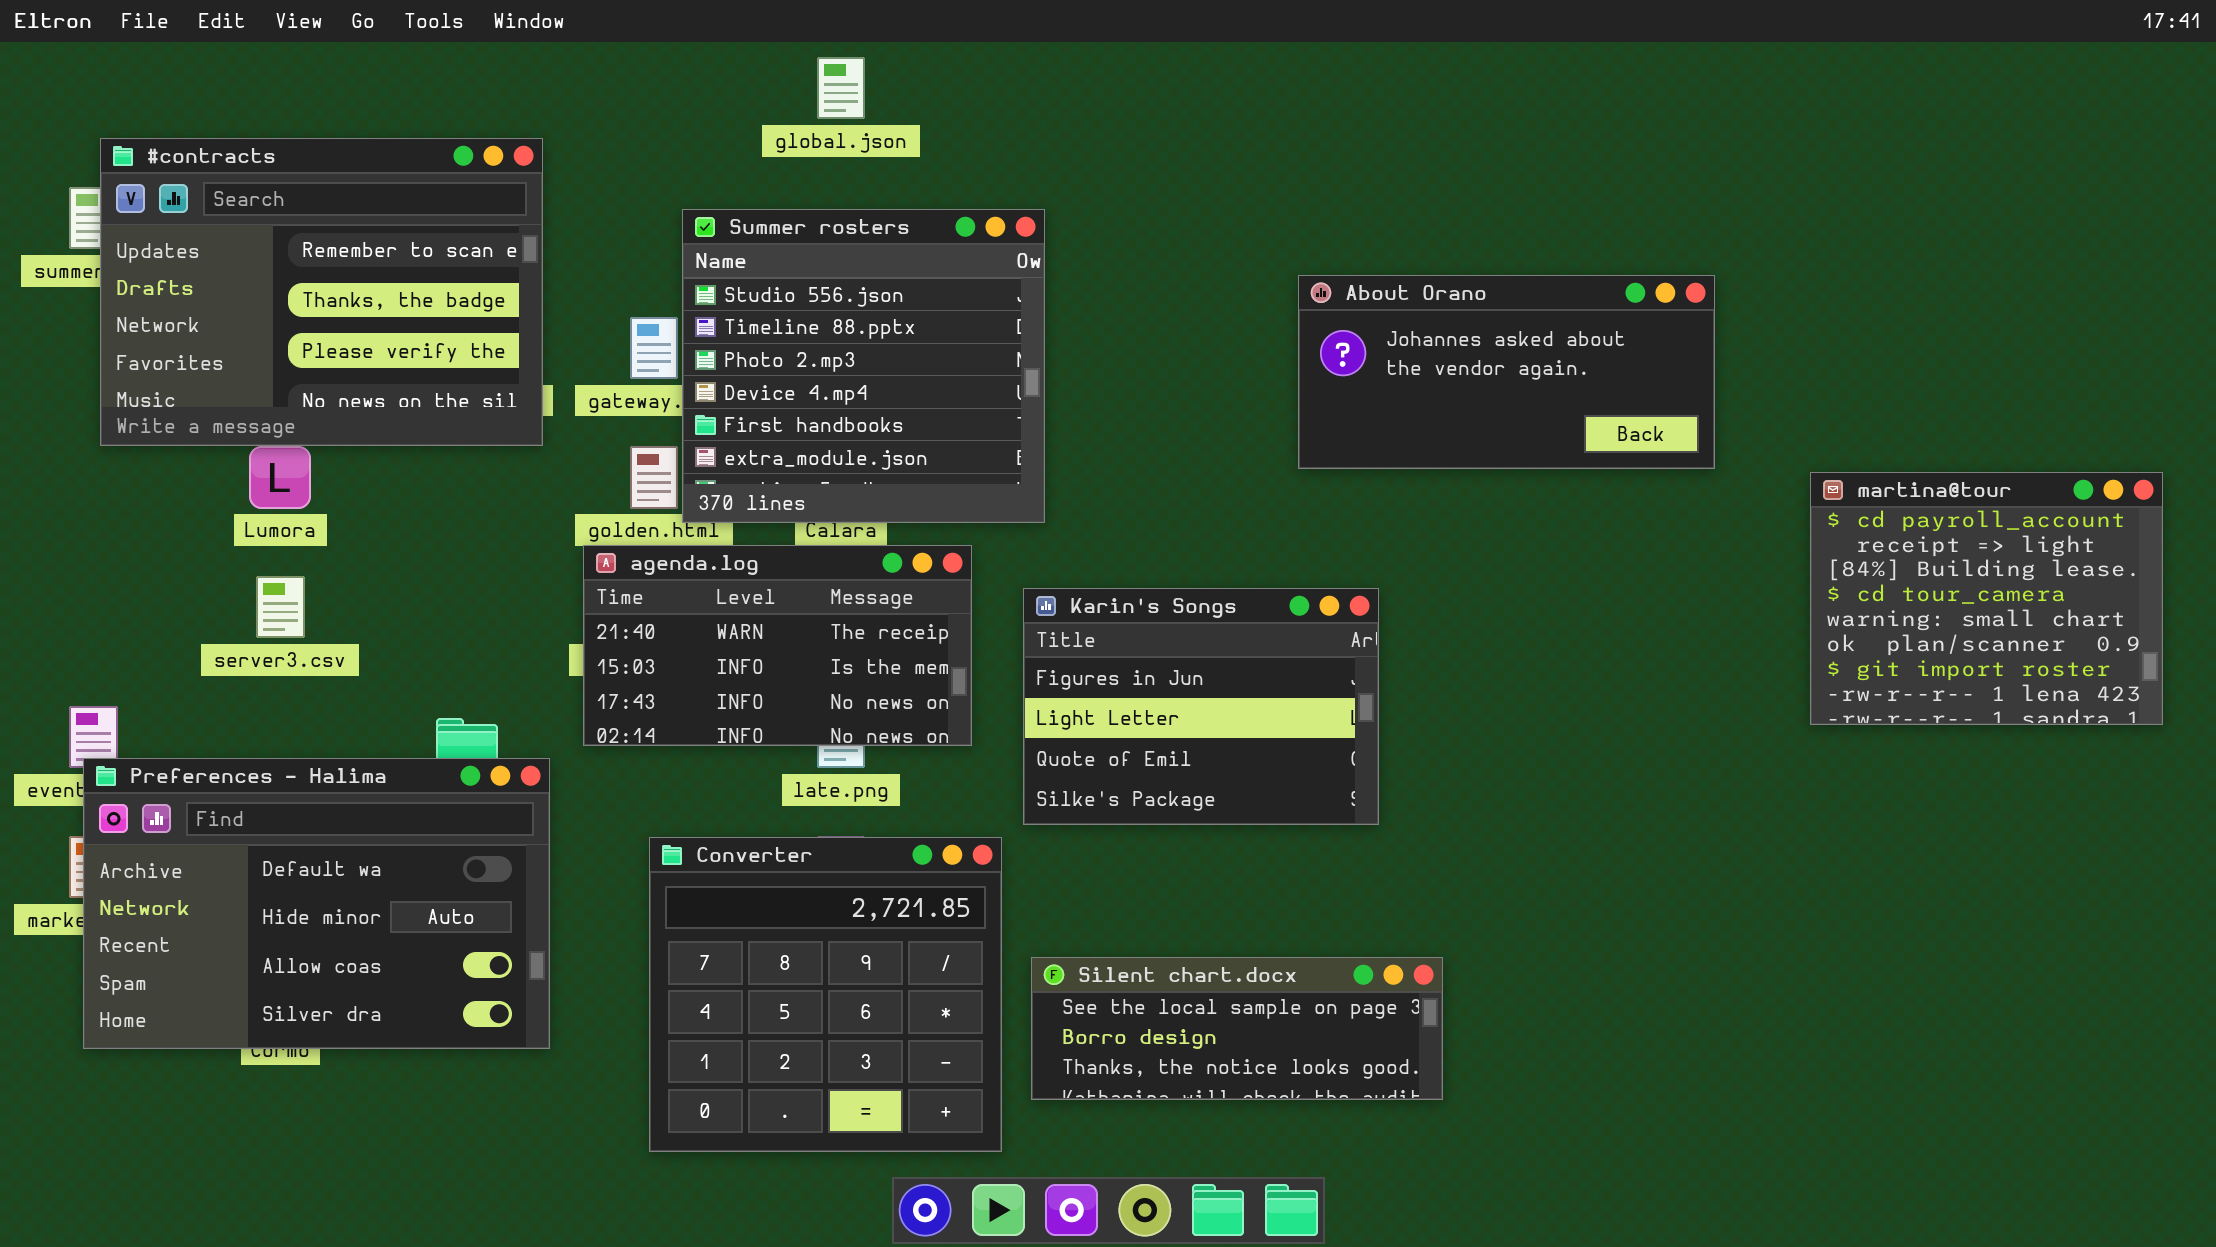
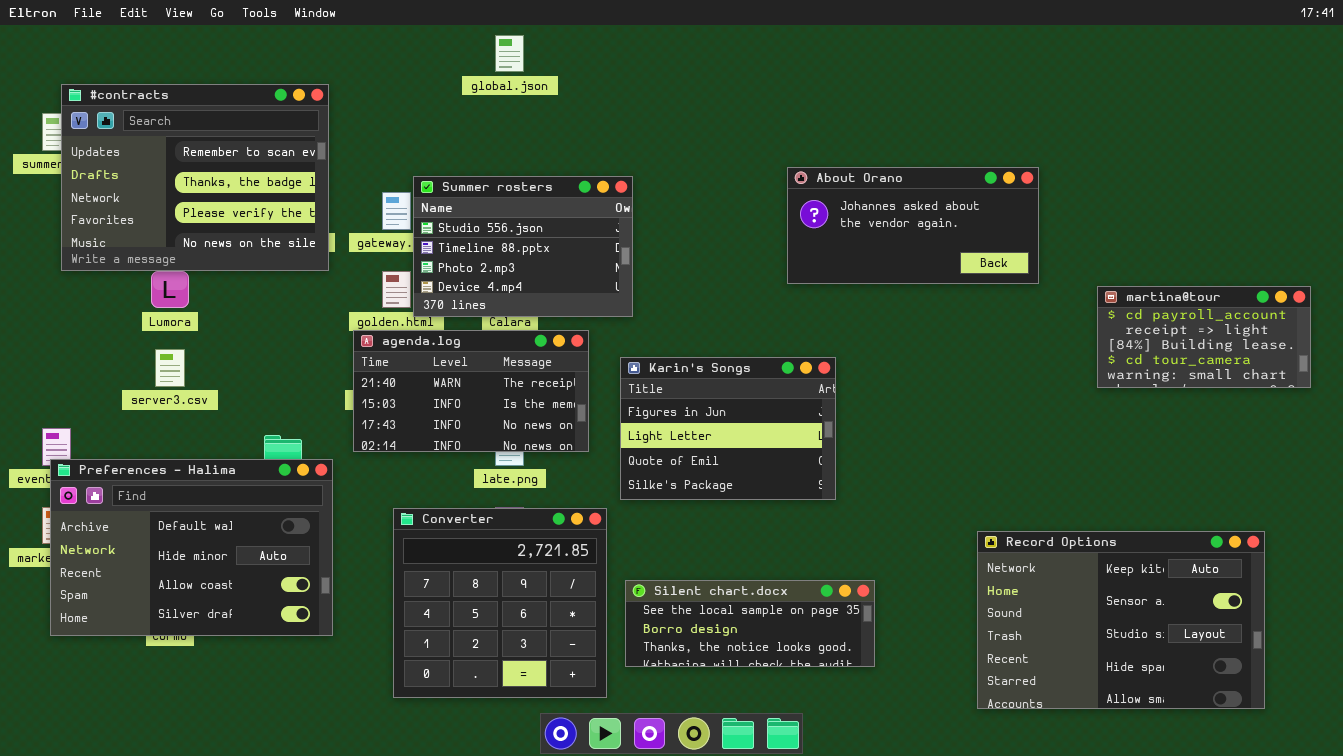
Summer rosters: [682,209,1045,523] -> [413,176,633,317], resized
martina@tour: [1810,472,2163,725] -> [1097,286,1311,388], resized
Record Options: none -> [977,531,1265,709], opened

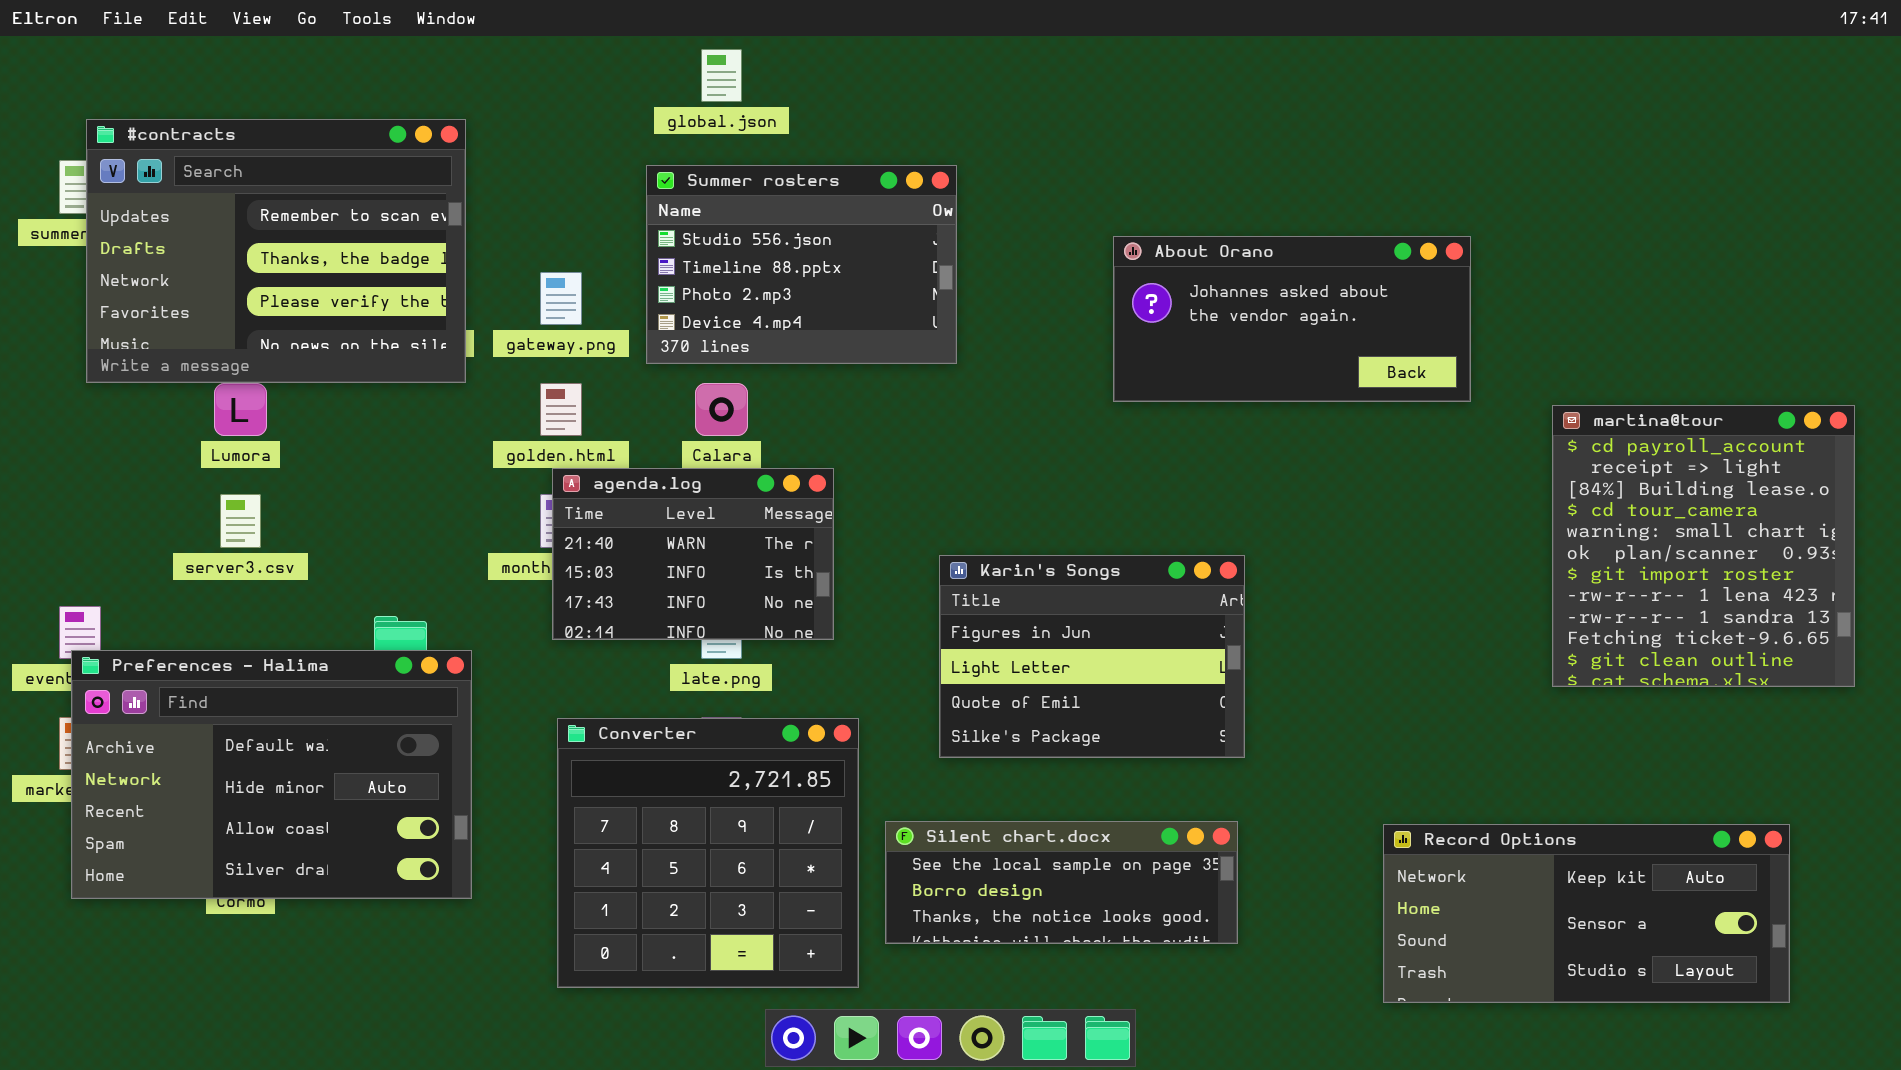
Summer rosters: [413,176,633,317] -> [646,165,957,364], moved
martina@tour: [1097,286,1311,388] -> [1552,405,1855,687], resized
agenda.log: [353,330,589,452] -> [552,468,834,640], resized
Karin's Songs: [620,357,836,500] -> [939,555,1245,758], moved
Record Options: [977,531,1265,709] -> [1383,824,1790,1003], resized

